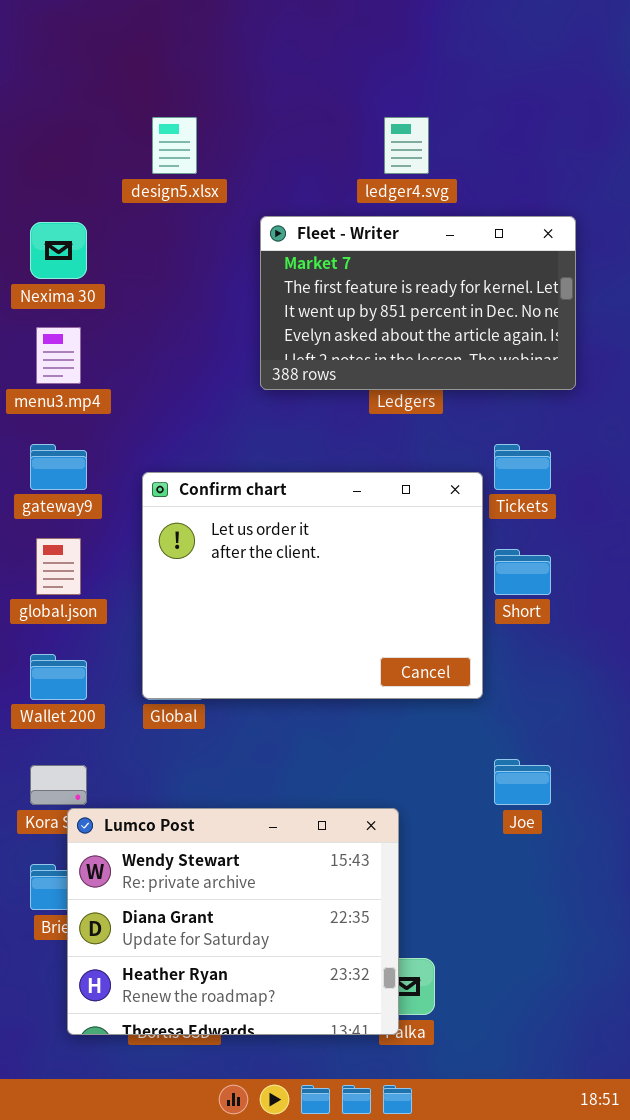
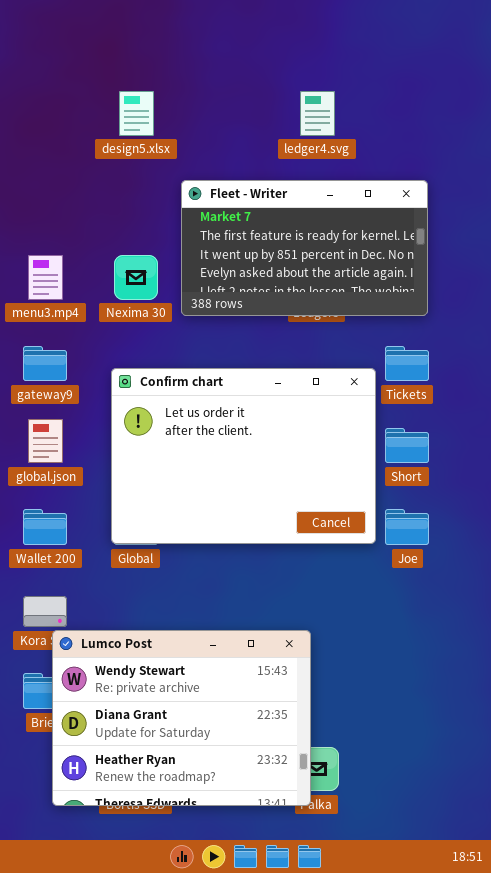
Fleet - Writer: [260,216,576,390] -> [181,180,428,316], moved
Nexima 30: [30,222,87,279] -> [114,255,158,300], moved
Joe: [494,759,551,805] -> [385,509,429,545], moved

